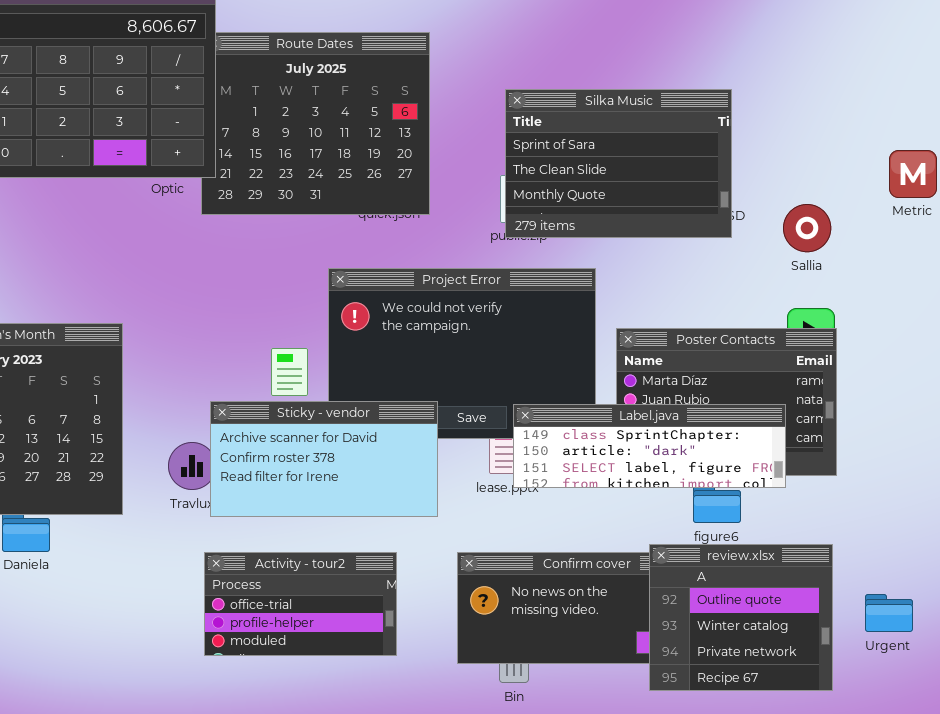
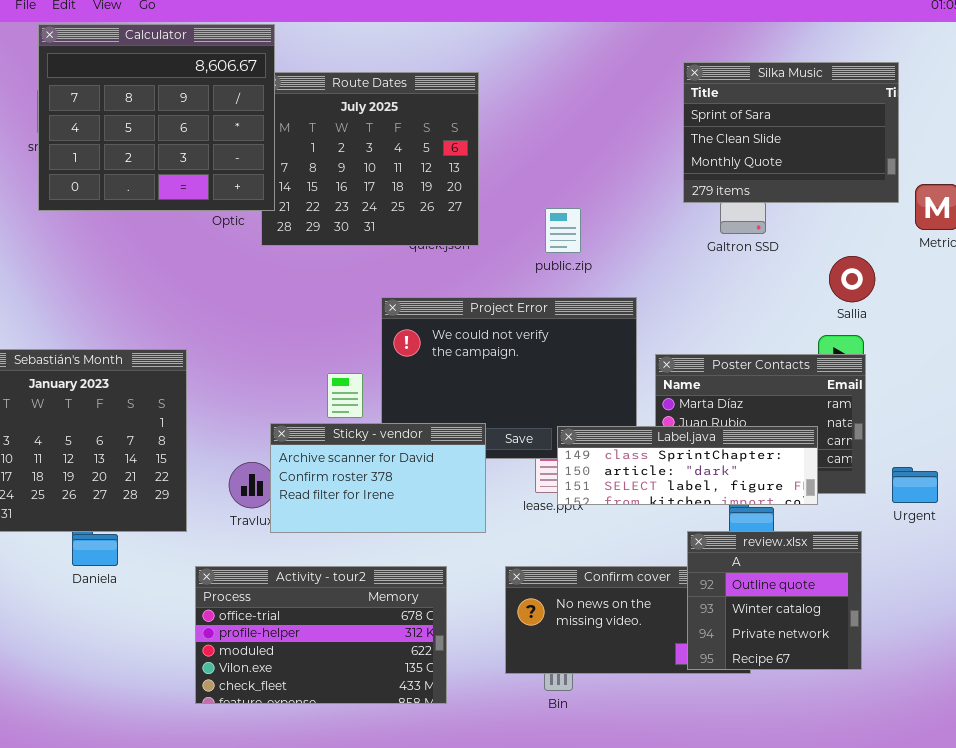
Silka Music: [505,89,732,238] -> [683,62,899,203], moved
Sallia: [783,204,831,252] -> [829,256,875,302], moved
review.xlsx: [649,544,833,691] -> [687,531,862,670], moved
Activity - tour2: [204,552,397,656] -> [195,566,447,704], resized
Urgent: [865,594,913,632] -> [892,467,938,503], moved

